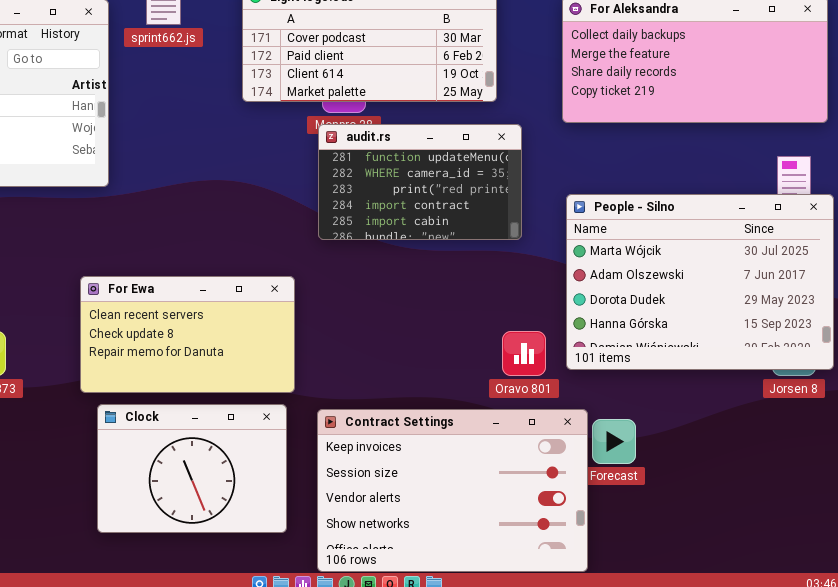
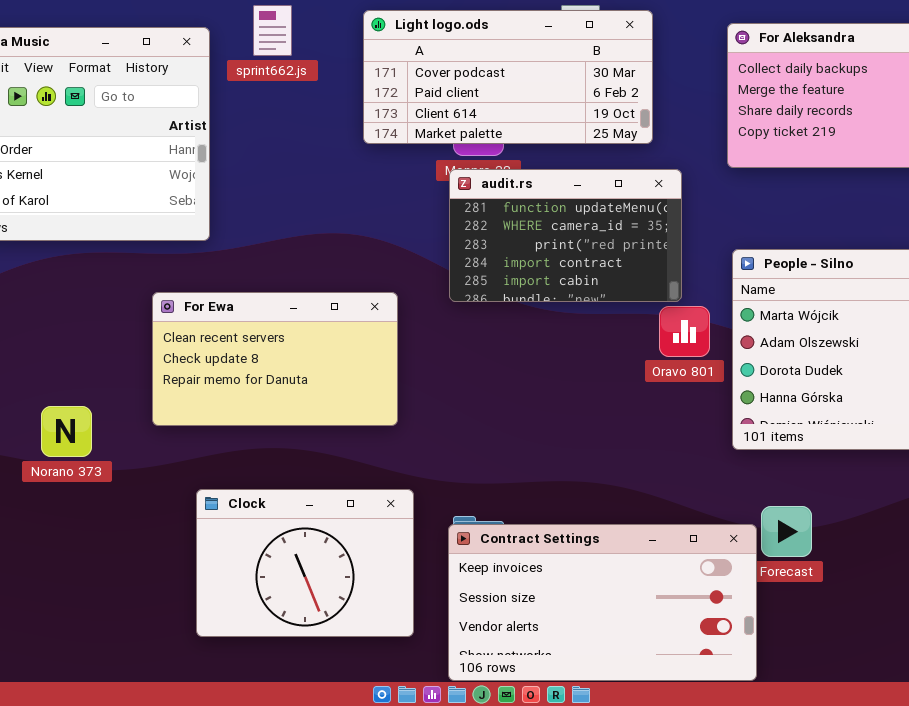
For Ewa: [80,276,295,393] -> [152,292,398,426], moved
Oravo 801: [502,331,546,376] -> [659,306,710,357], moved
Contract Settings: [317,409,588,572] -> [448,524,757,681], resized

